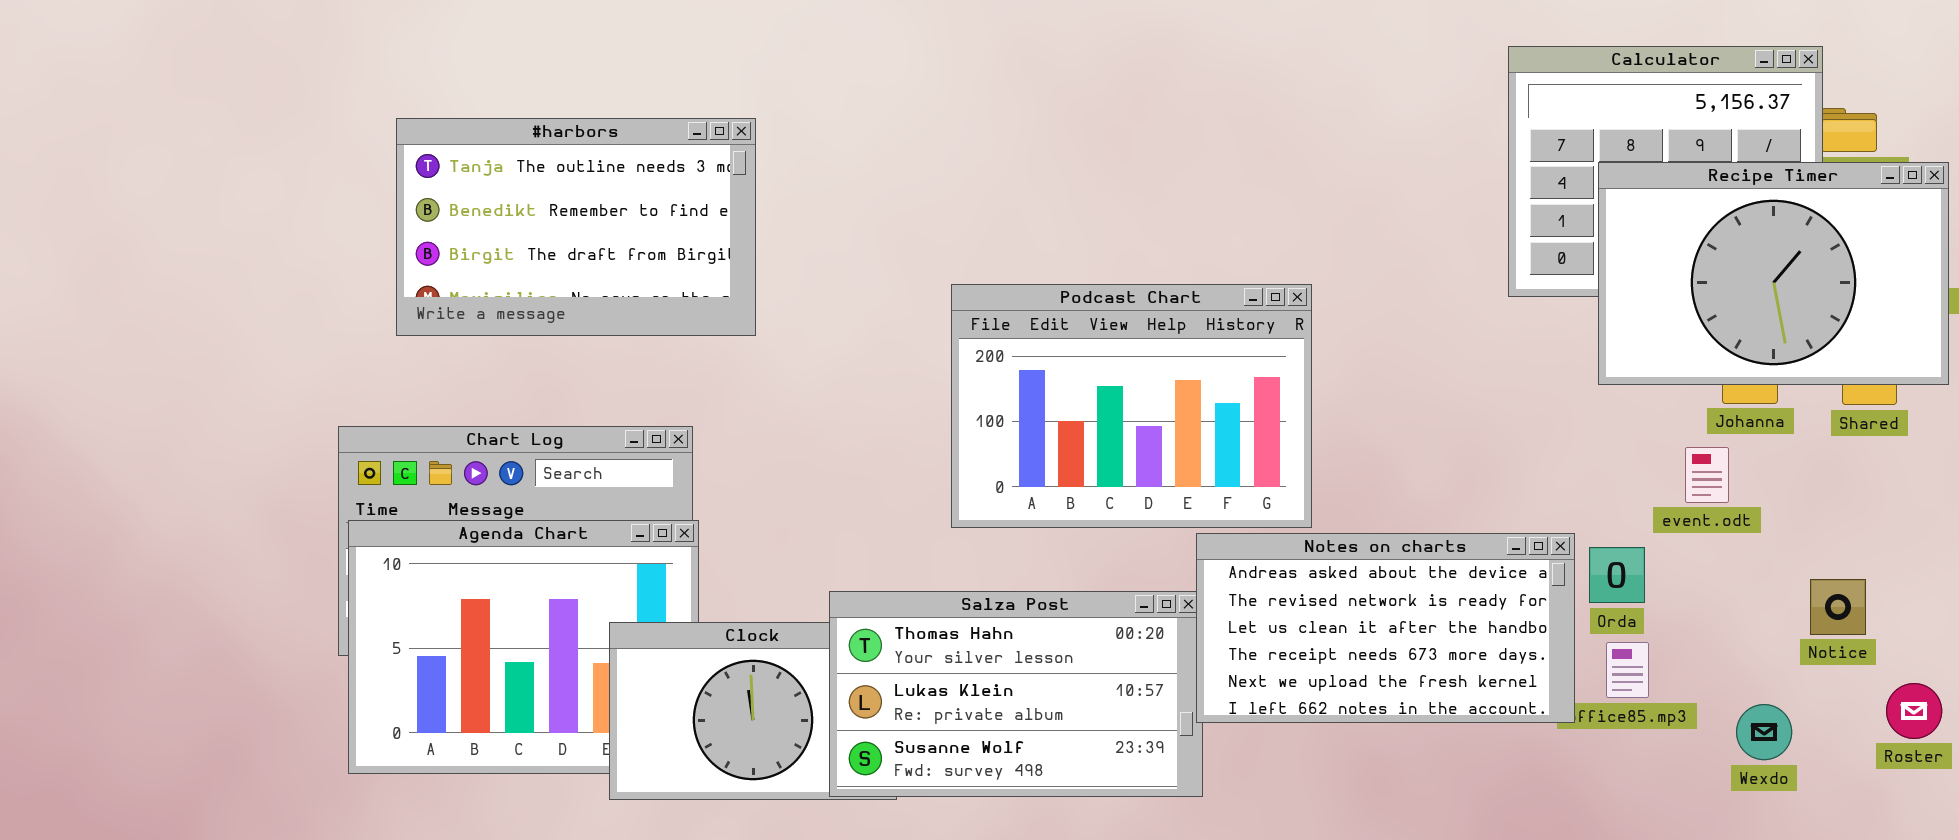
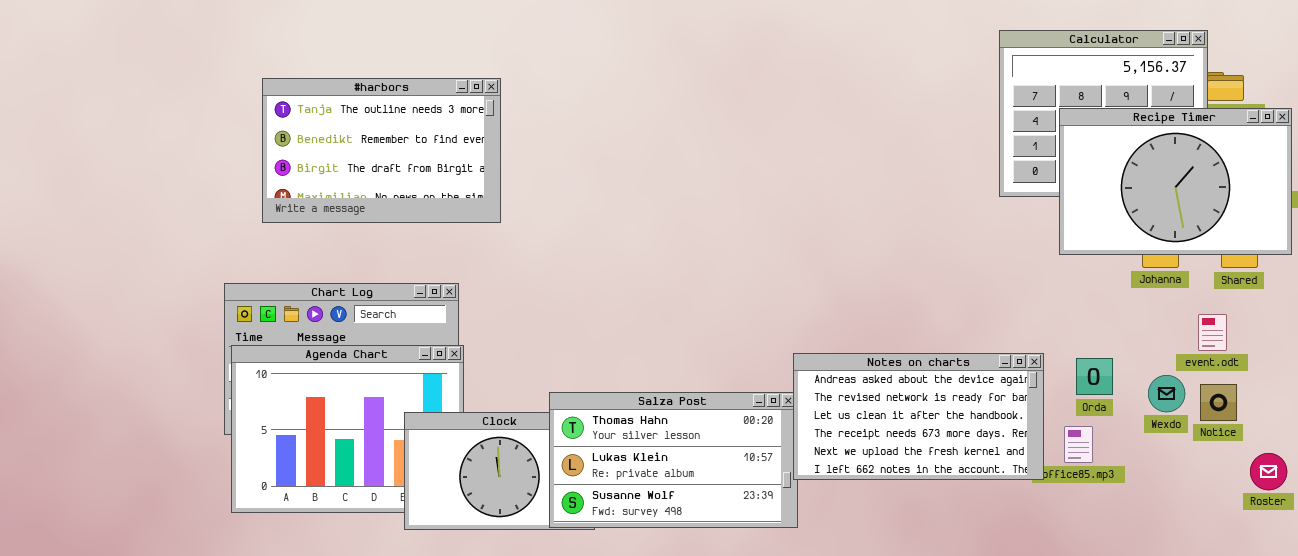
Podcast Chart: [951,284,1312,528] -> none, closed
event.odt: [1685,447,1729,503] -> [1198,314,1227,351], moved
Orda: [1589,547,1645,603] -> [1076,358,1113,395], moved
Wexdo: [1736,704,1792,760] -> [1148,375,1185,412], moved

